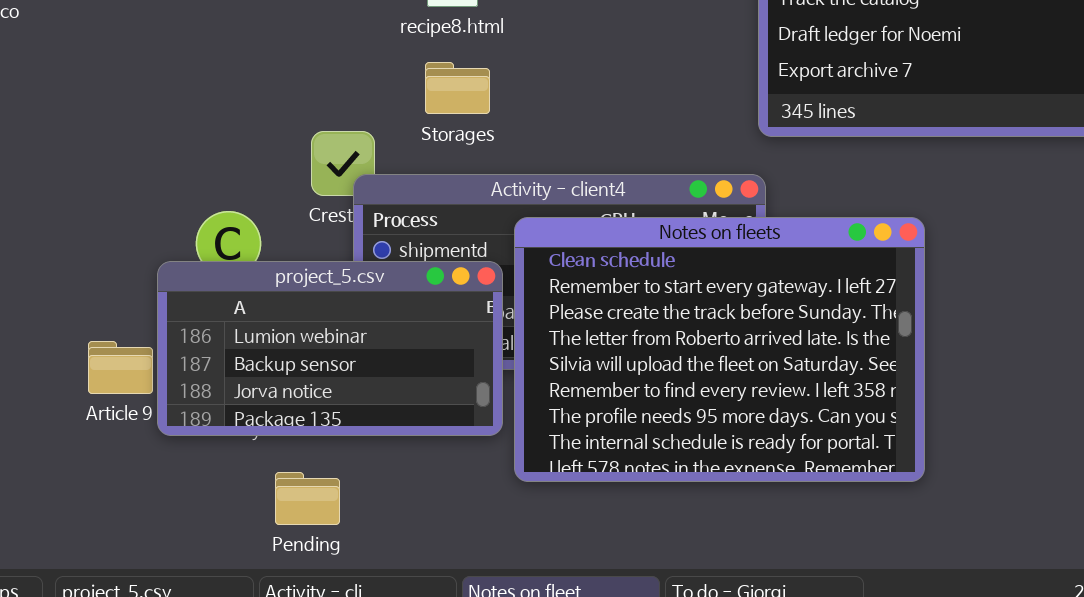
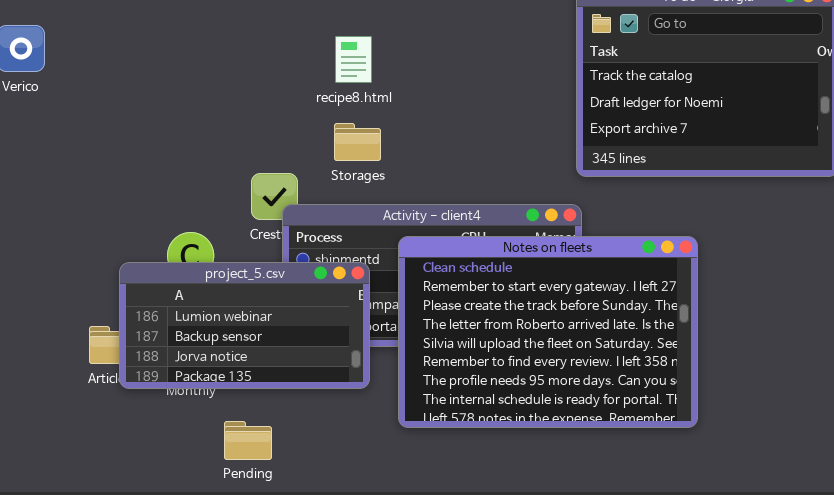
project_5.csv: [157,261,503,436] -> [119,262,370,389], moved

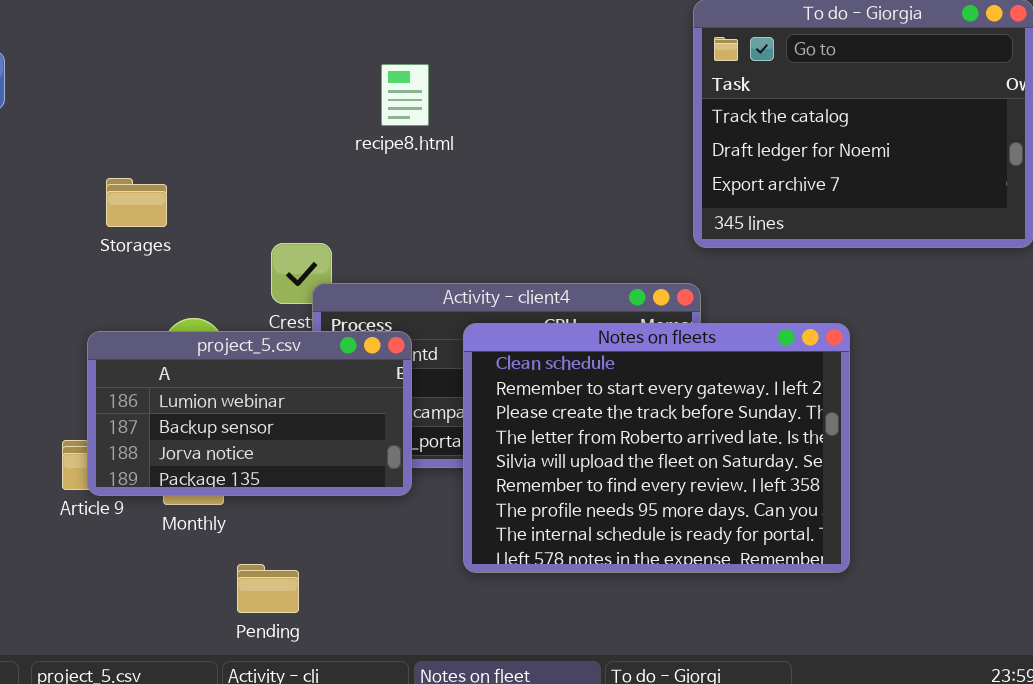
Storages: [334,123,381,161] -> [106,178,167,227], moved
project_5.csv: [119,262,370,389] -> [87,331,412,496], moved

